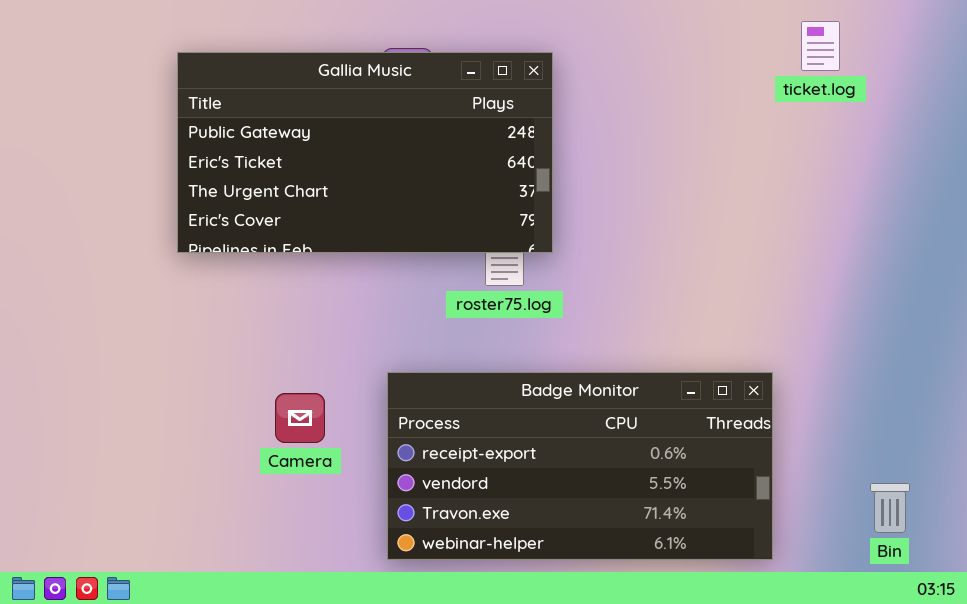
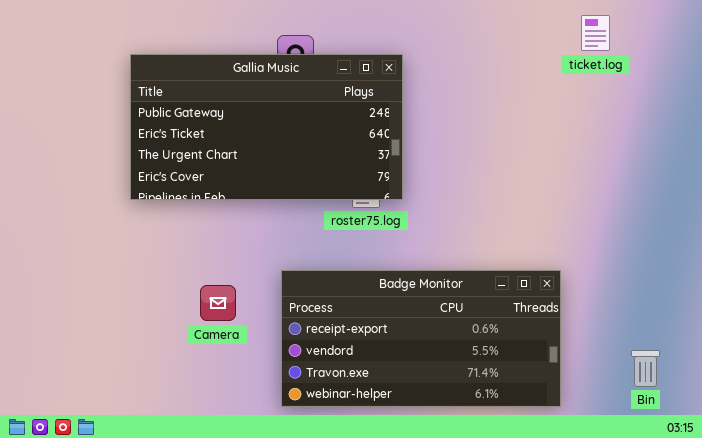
Gallia Music: [177,52,553,253] -> [130,54,403,200], moved

